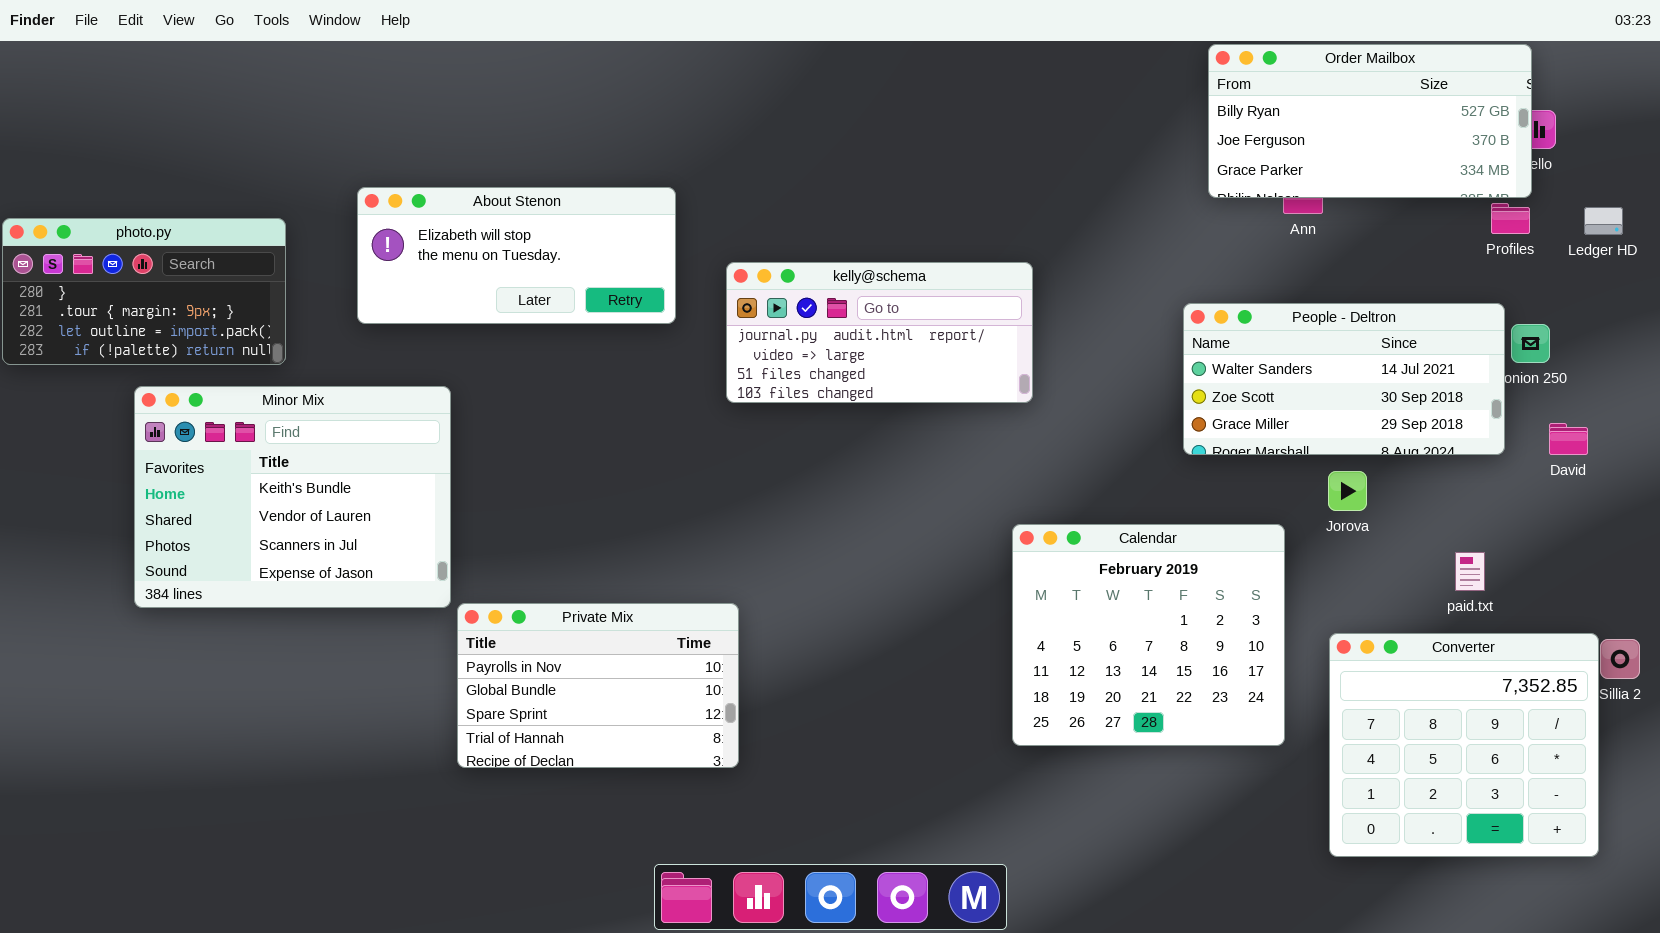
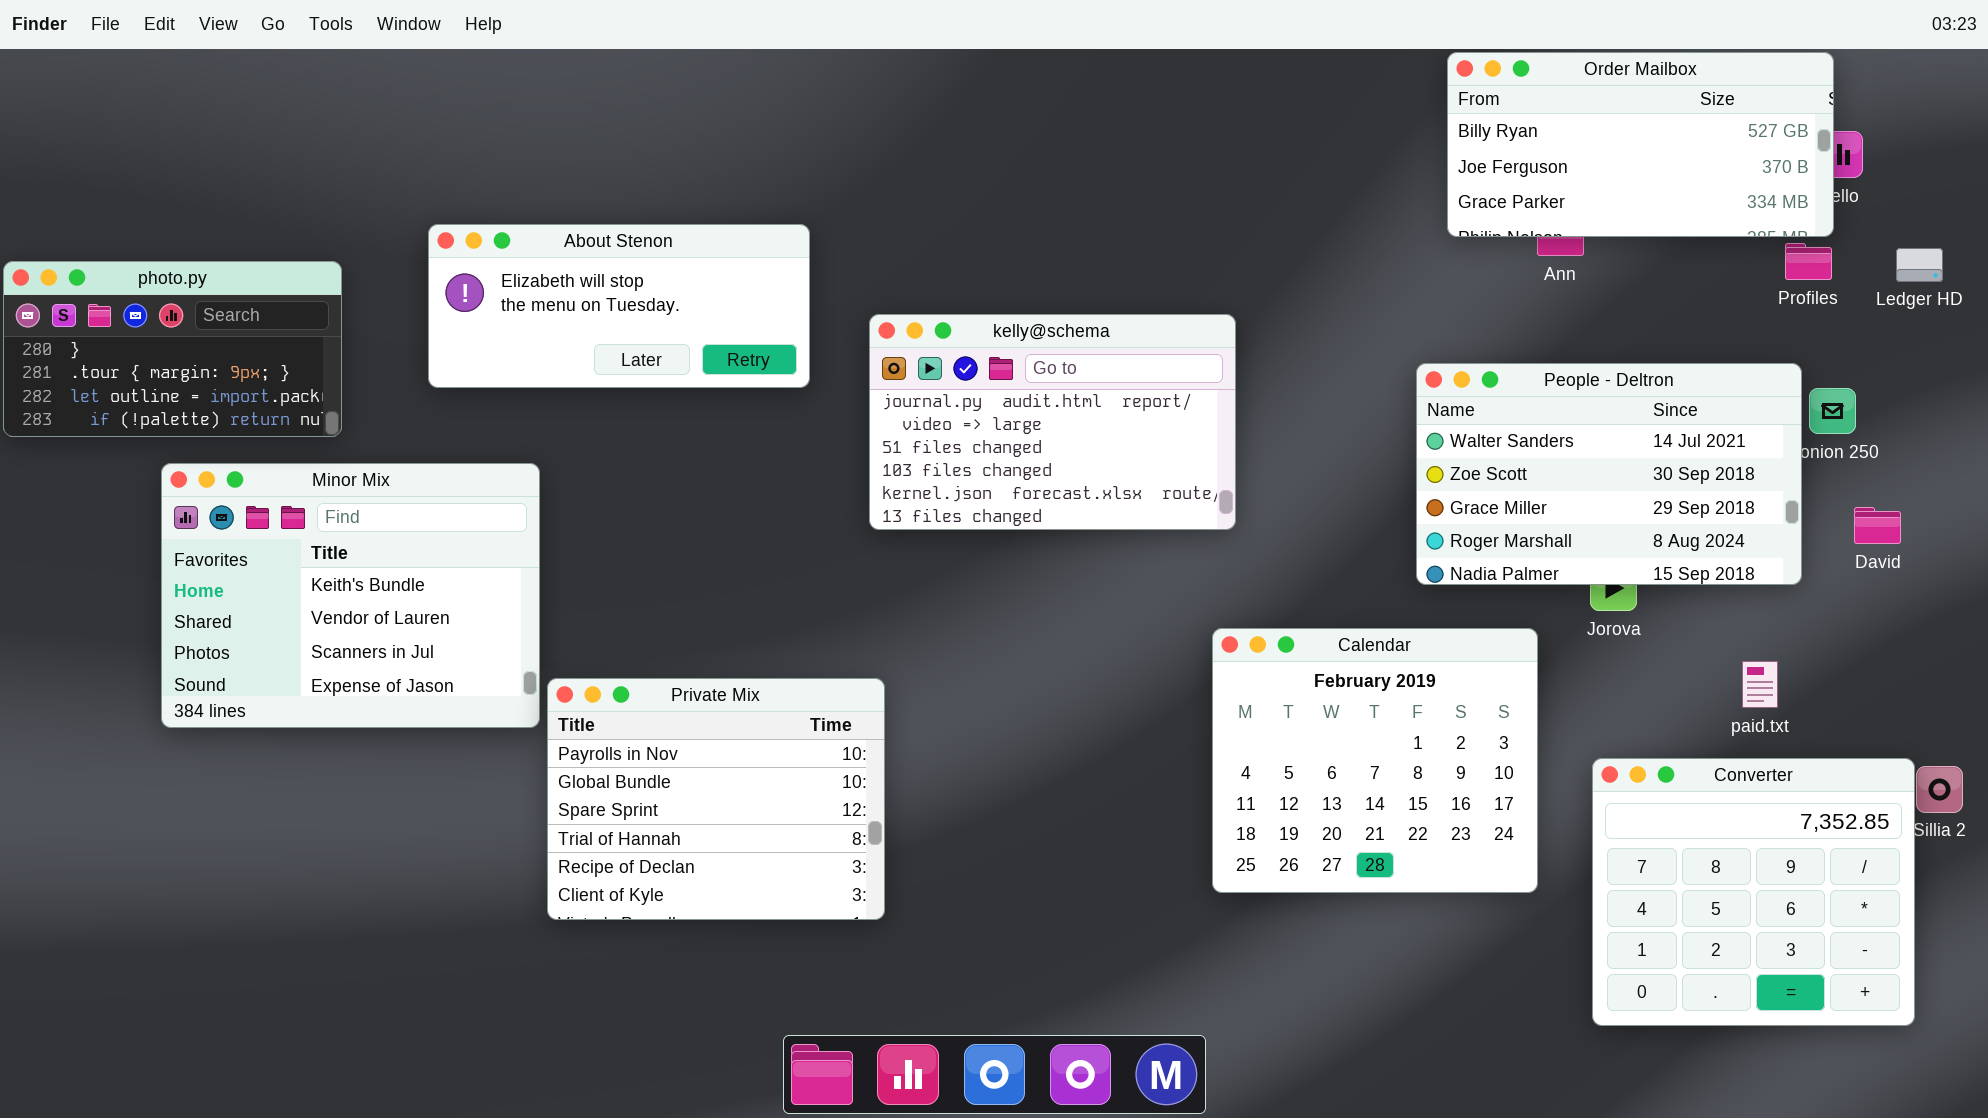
kelly@schema: [726,262,1033,403] -> [869,314,1236,530], resized
People - Deltron: [1183,303,1505,455] -> [1416,363,1802,585], resized
Private Mix: [457,603,739,768] -> [547,678,885,920], resized

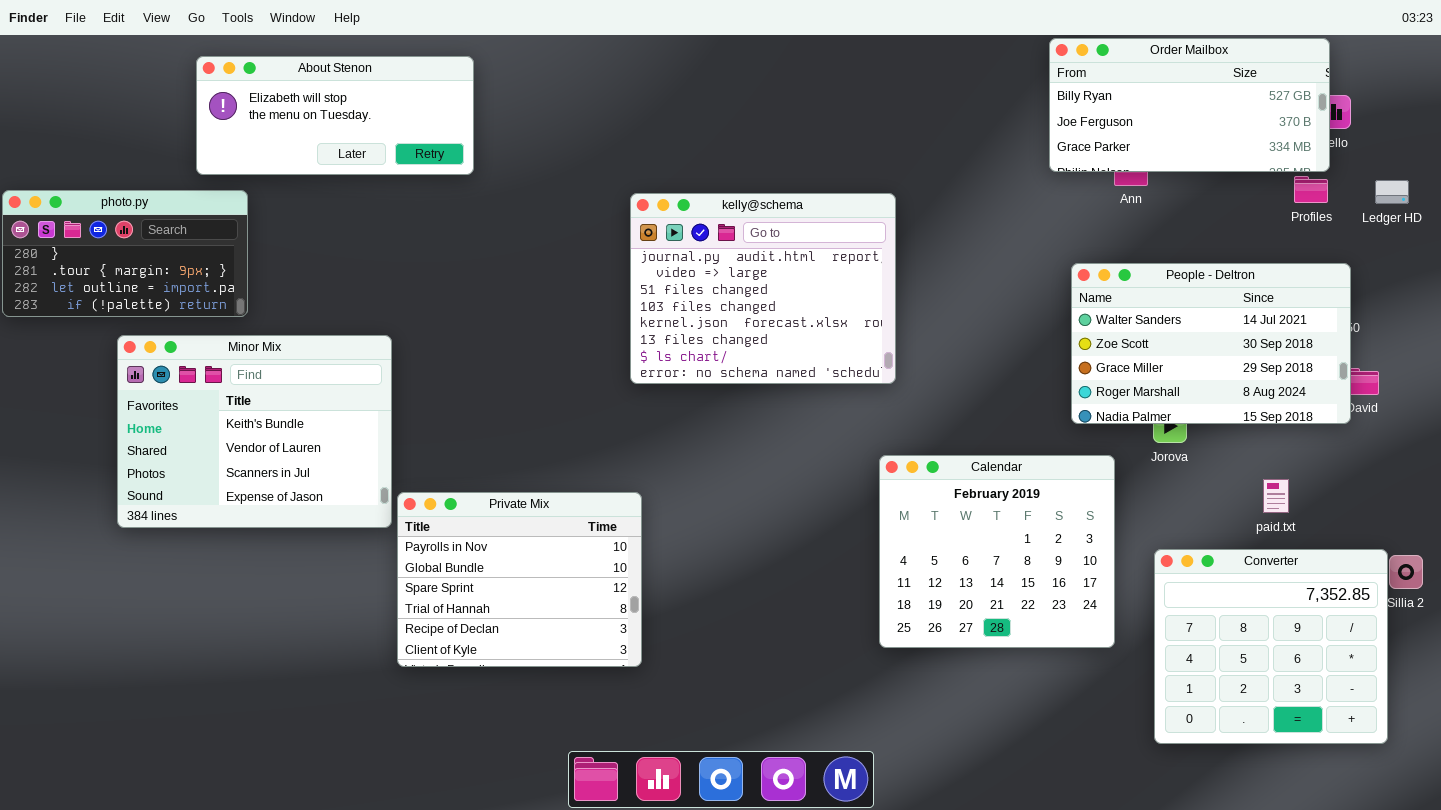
About Stenon: [428,224,810,388] -> [196,56,474,175], moved
kelly@schema: [869,314,1236,530] -> [630,193,896,384], resized
People - Deltron: [1416,363,1802,585] -> [1071,263,1351,424], moved

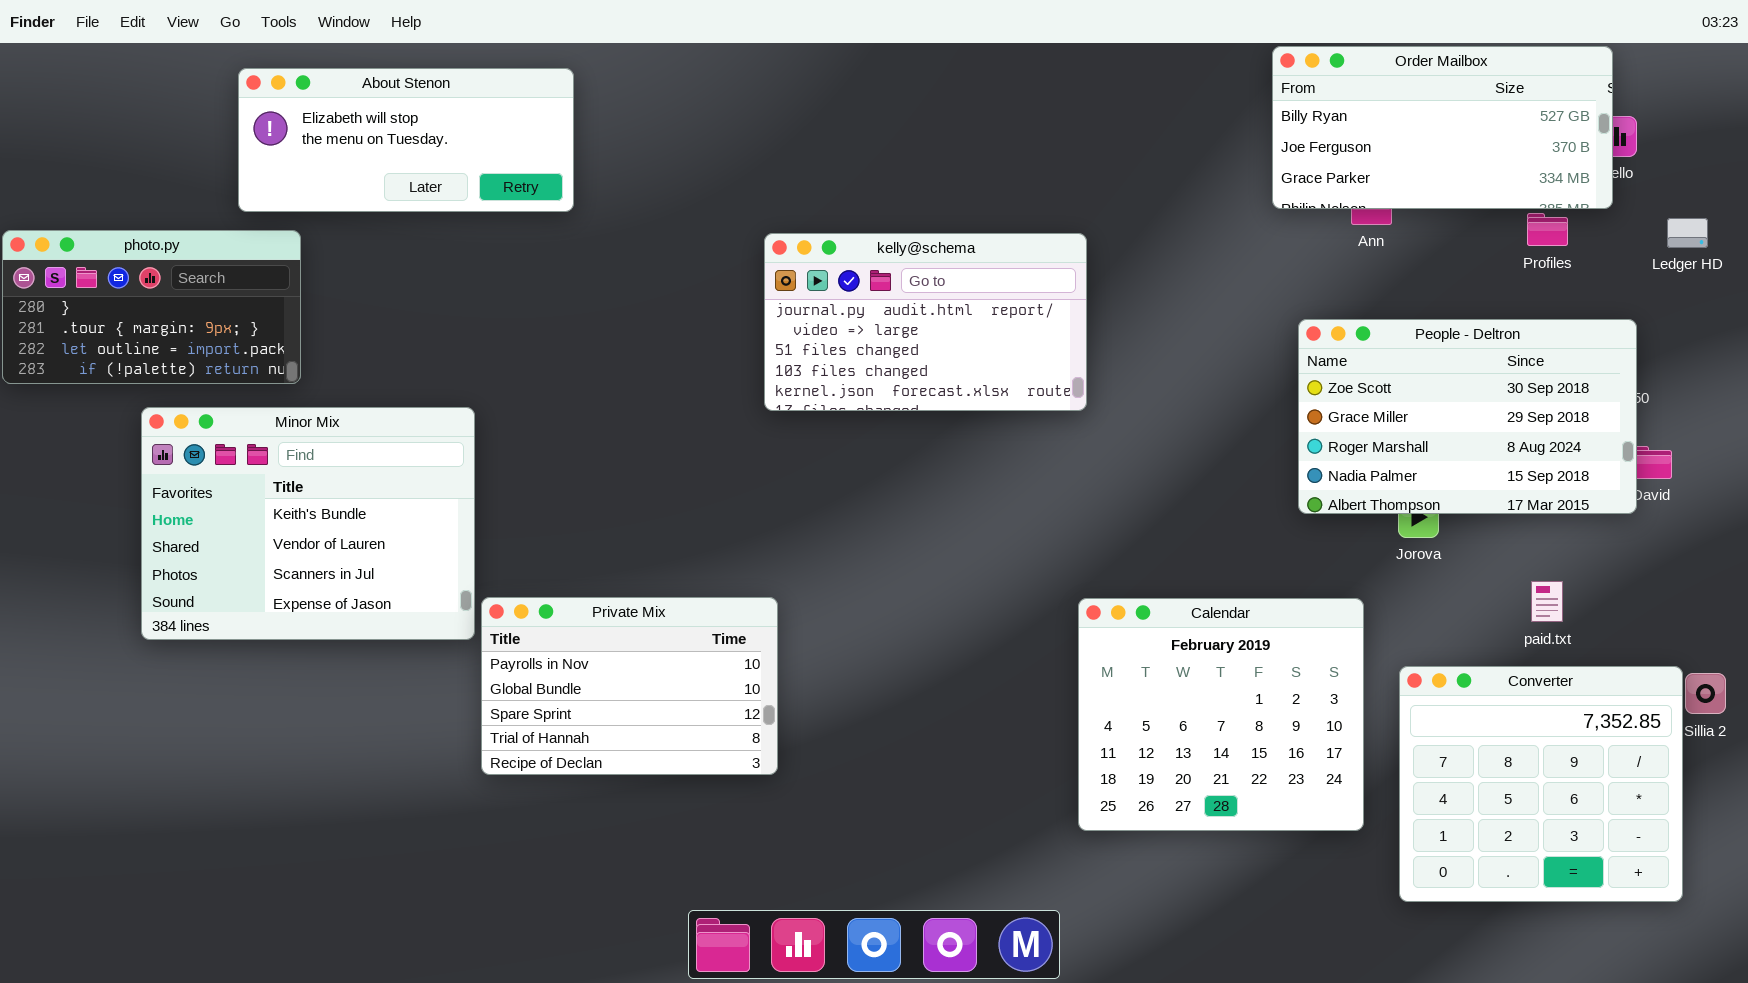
Profiles: [1294,176,1328,203] -> [1527,213,1568,246], moved
kelly@schema: [630,193,896,384] -> [764,233,1087,411], resized
People - Deltron: [1071,263,1351,424] -> [1298,319,1637,514], scrolled down 1 row
Calendar: [879,455,1115,648] -> [1078,598,1364,831], moved
Private Mix: [397,492,642,667] -> [481,597,778,775], resized

